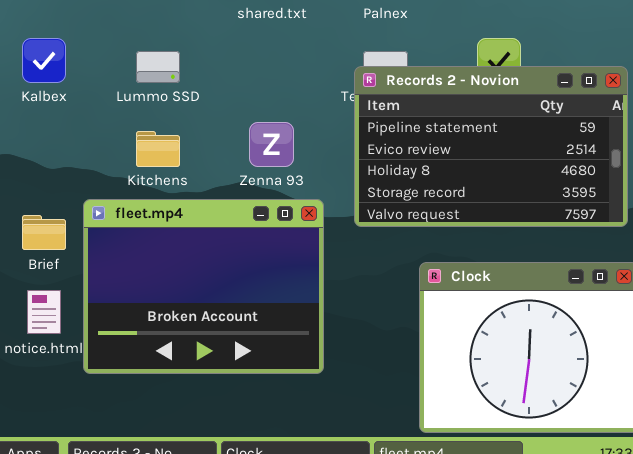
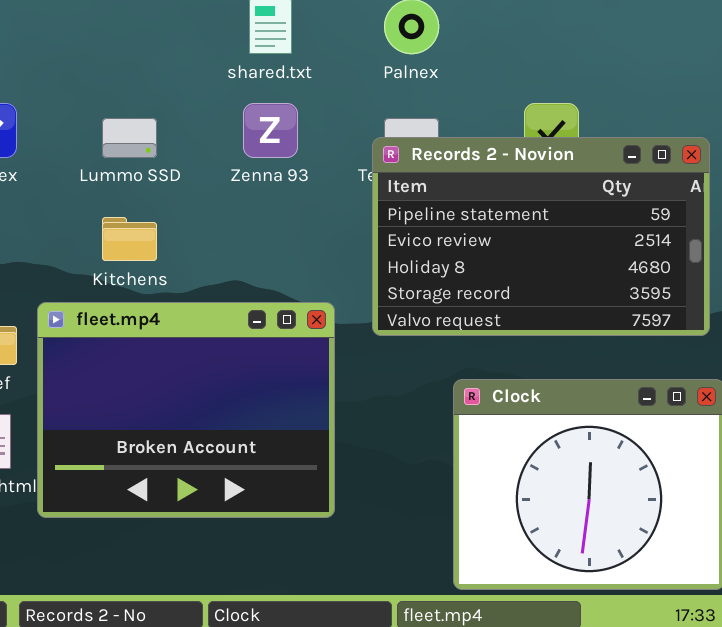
Zenna 93: [249,122,294,167] -> [243,103,298,158], moved

